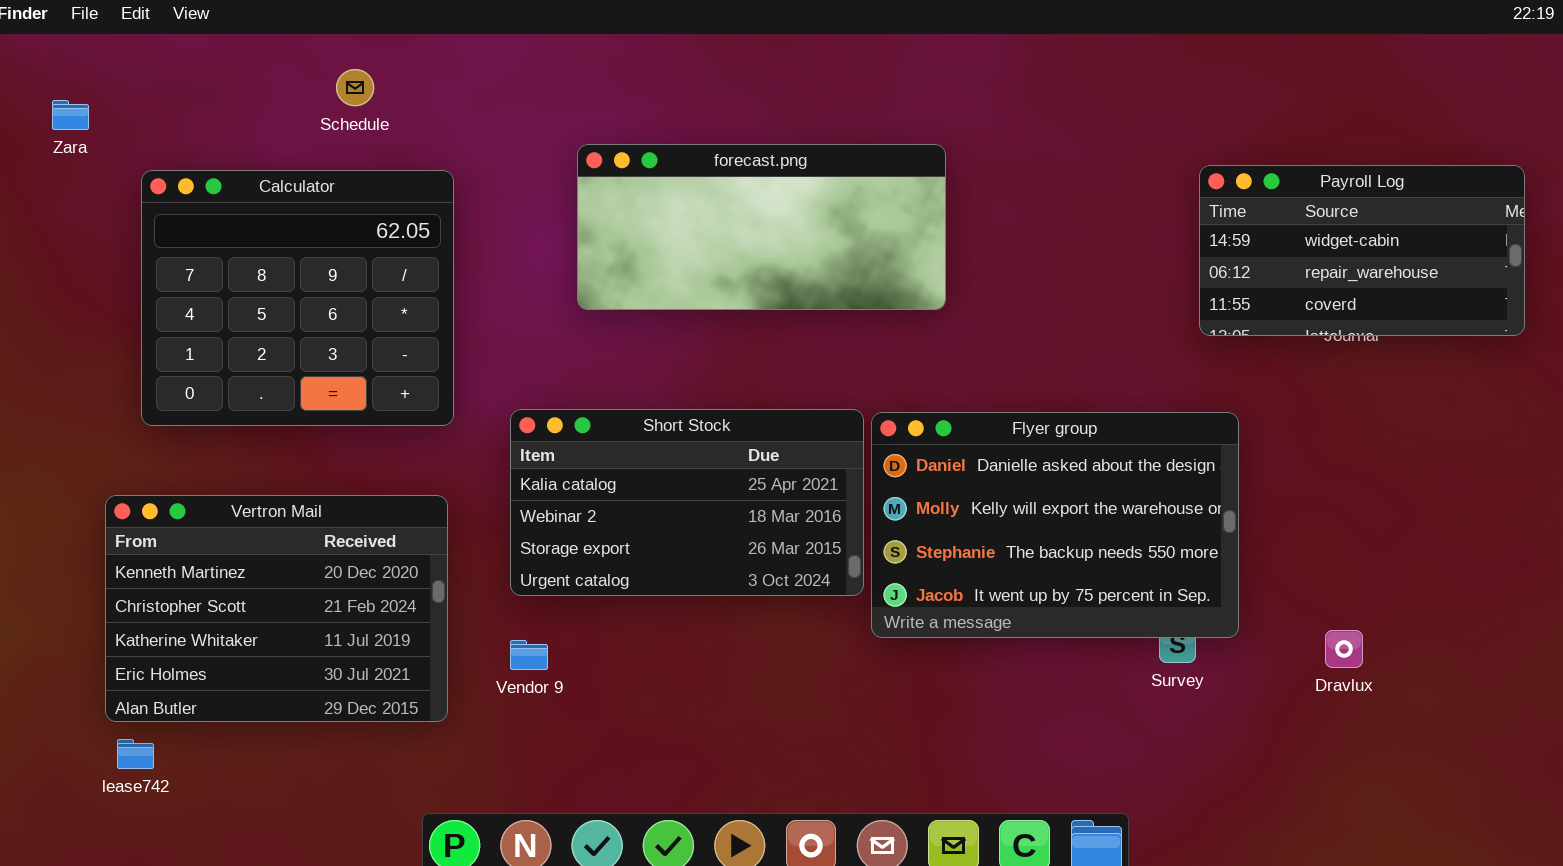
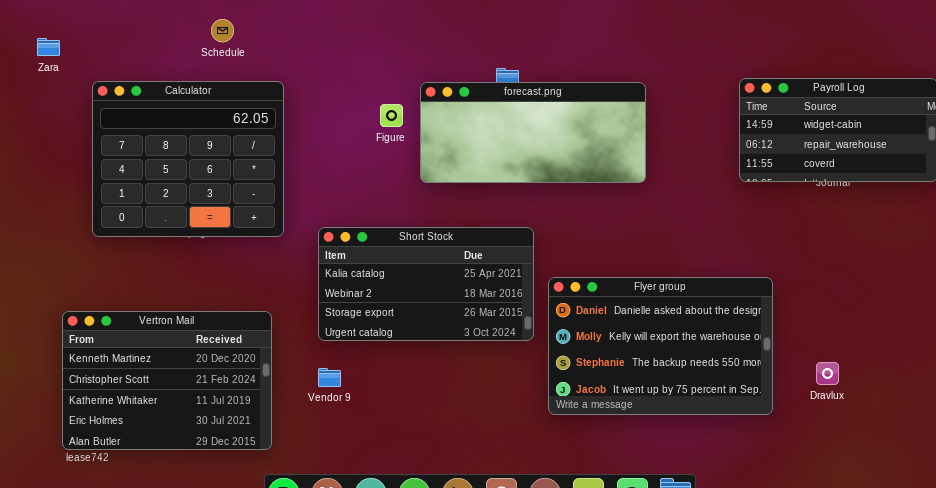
forecast.png: [577,144,946,310] -> [420,82,646,183], moved
Flyer group: [871,412,1239,638] -> [548,277,773,415], moved
Vertron Mail: [105,495,448,722] -> [62,311,272,450], moved

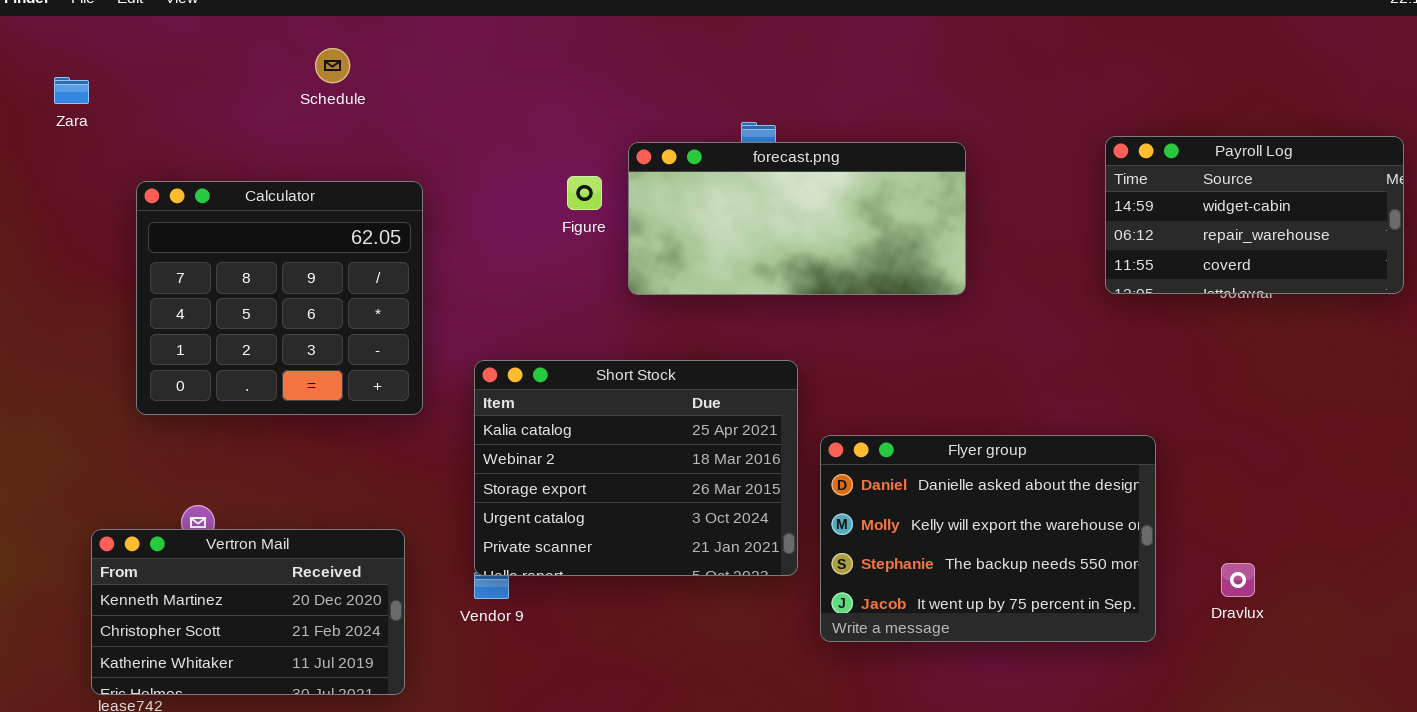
Calculator: [92,81,284,237] -> [136,181,423,415], moved
Short Stock: [318,227,534,341] -> [474,360,798,576], resized
Vertron Mail: [62,311,272,450] -> [91,529,405,695], resized

